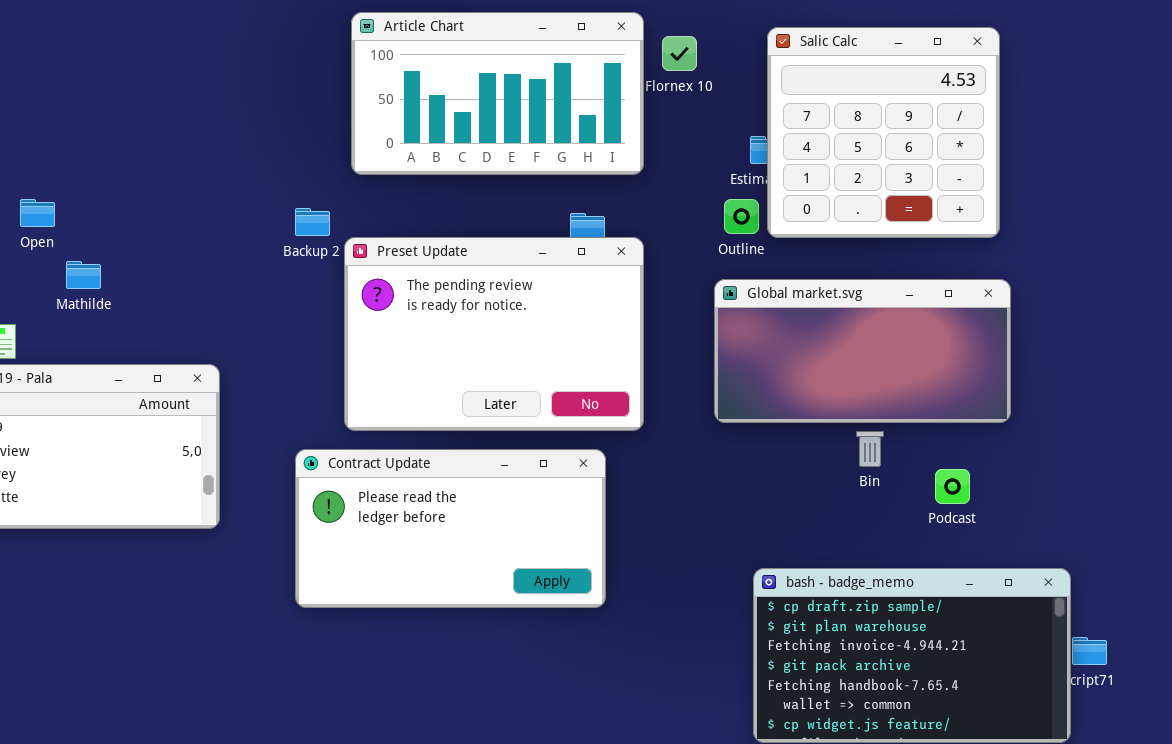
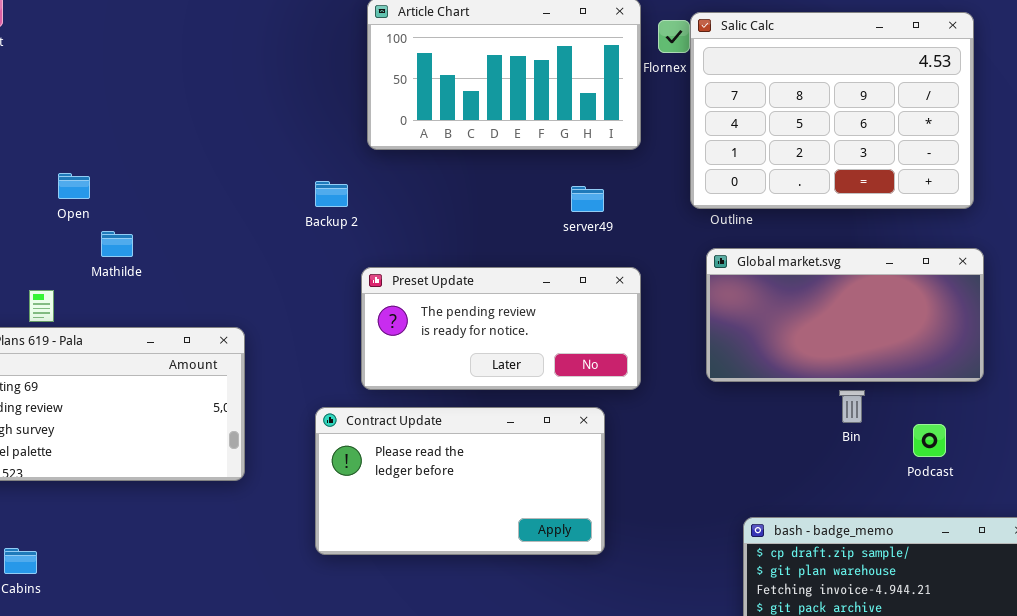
Salic Calc: [767,27,1000,238] -> [690,12,974,209], resized
Preset Update: [344,237,644,431] -> [361,267,641,390], resized

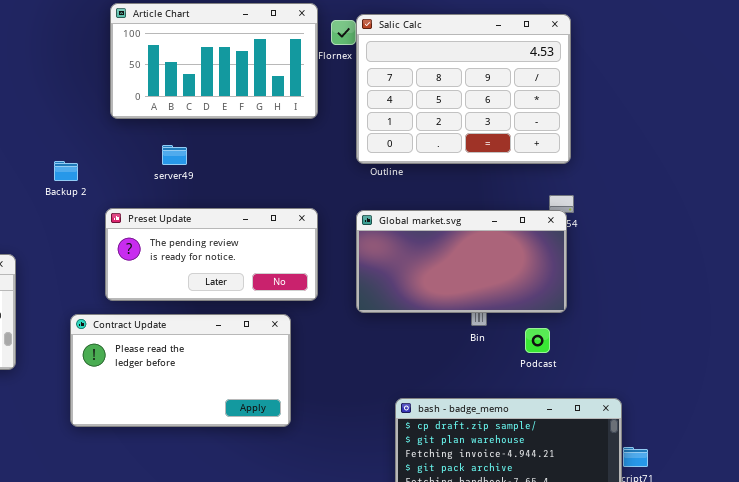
Backup 2: [315,181,348,207] -> [54,161,78,181], moved
server49: [571,186,604,212] -> [162,145,187,165], moved
Global market.svg: [706,248,984,382] -> [356,210,567,313], moved

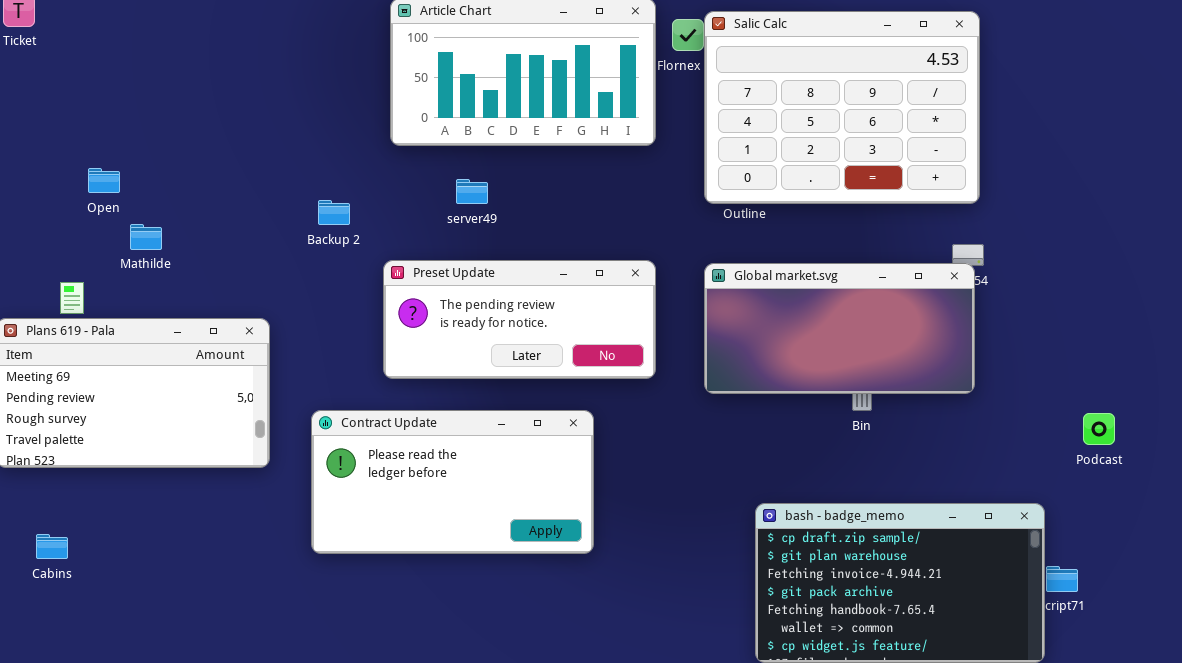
Contract Update: [70,314,291,427] -> [311,410,594,554], moved
Podcast: [525,328,550,353] -> [1083,413,1115,445], moved

